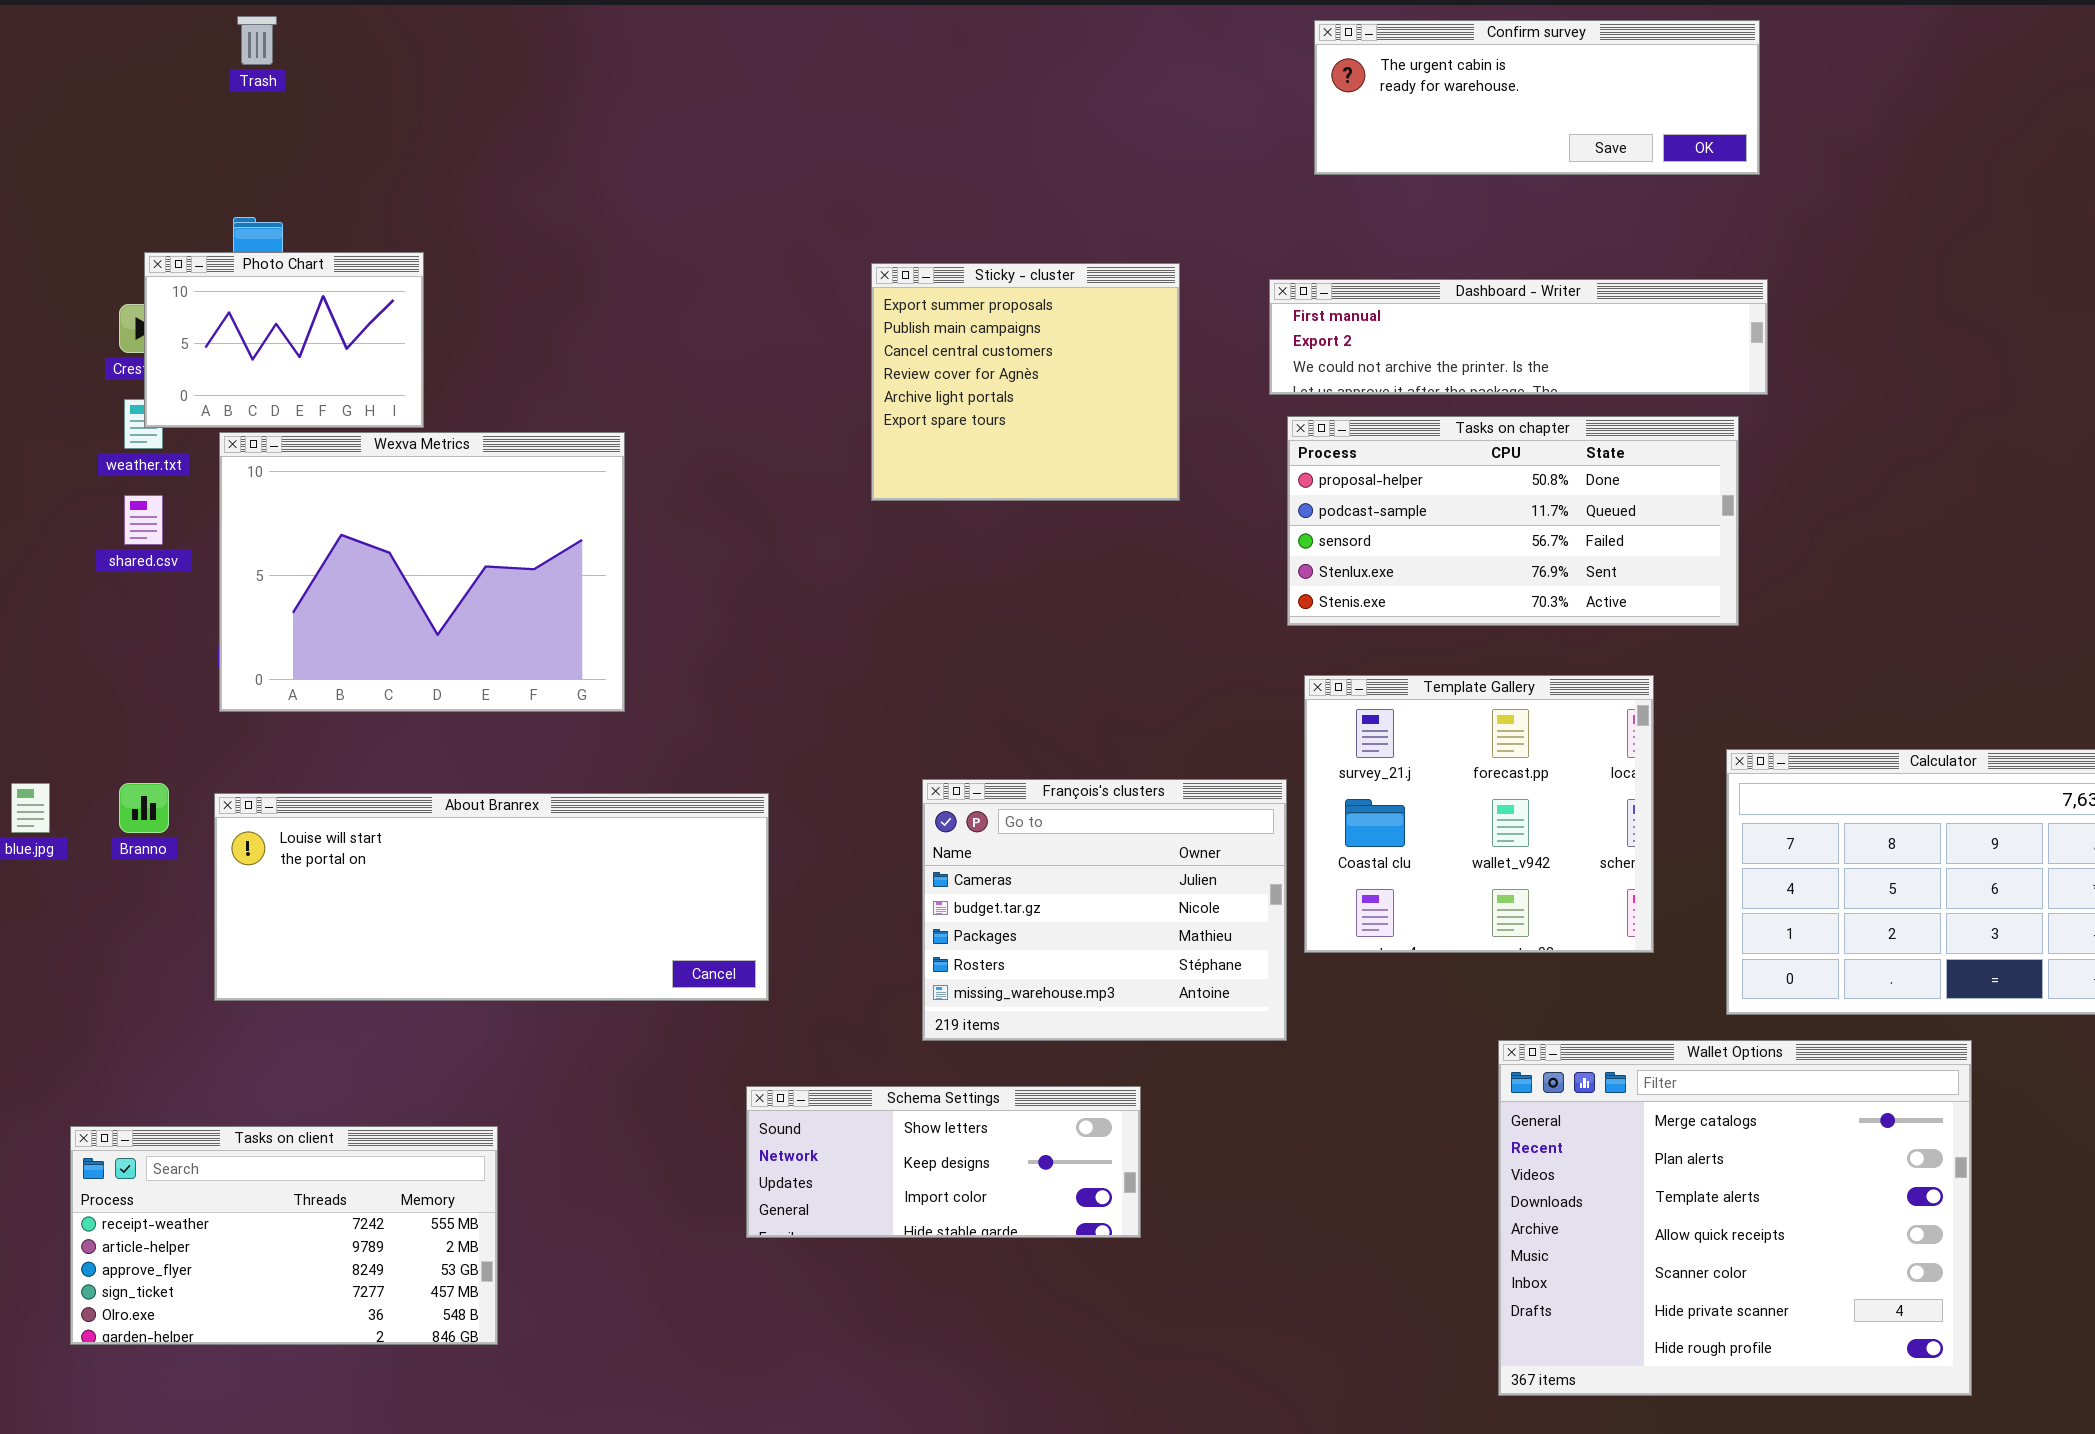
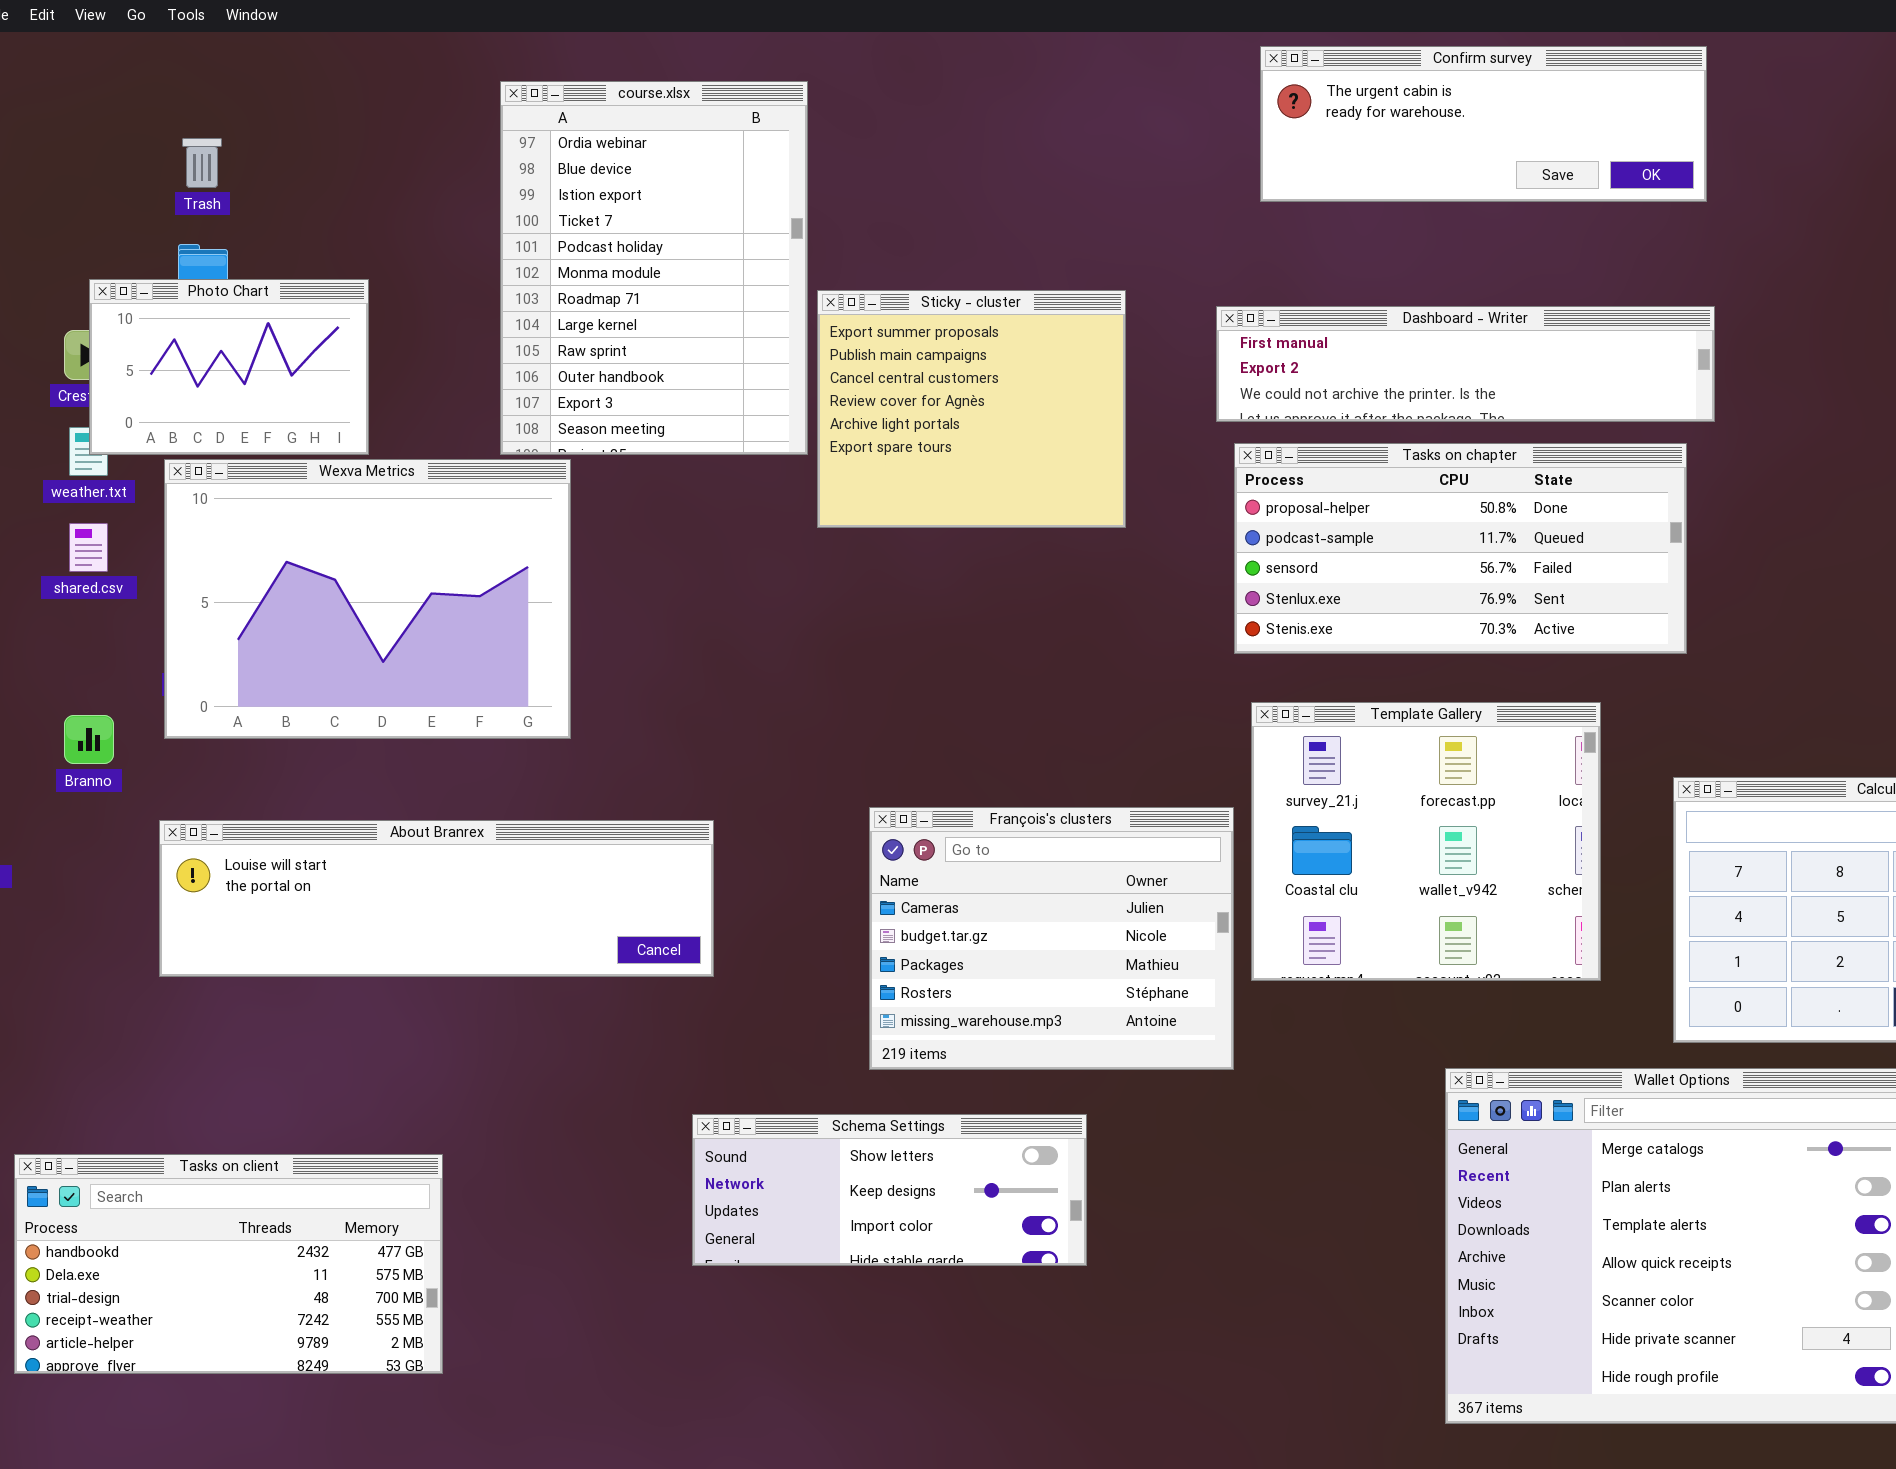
Trash: [237,16,277,65] -> [182,138,222,188], moved
course.xlsx: none -> [500,81,808,455], opened
Branno: [119,783,169,833] -> [64,715,114,764], moved
About Branrex: [214,793,769,1001] -> [159,820,714,977], resized
Tasks on client: [70,1126,498,1345] -> [14,1154,443,1374], scrolled up 3 rows

